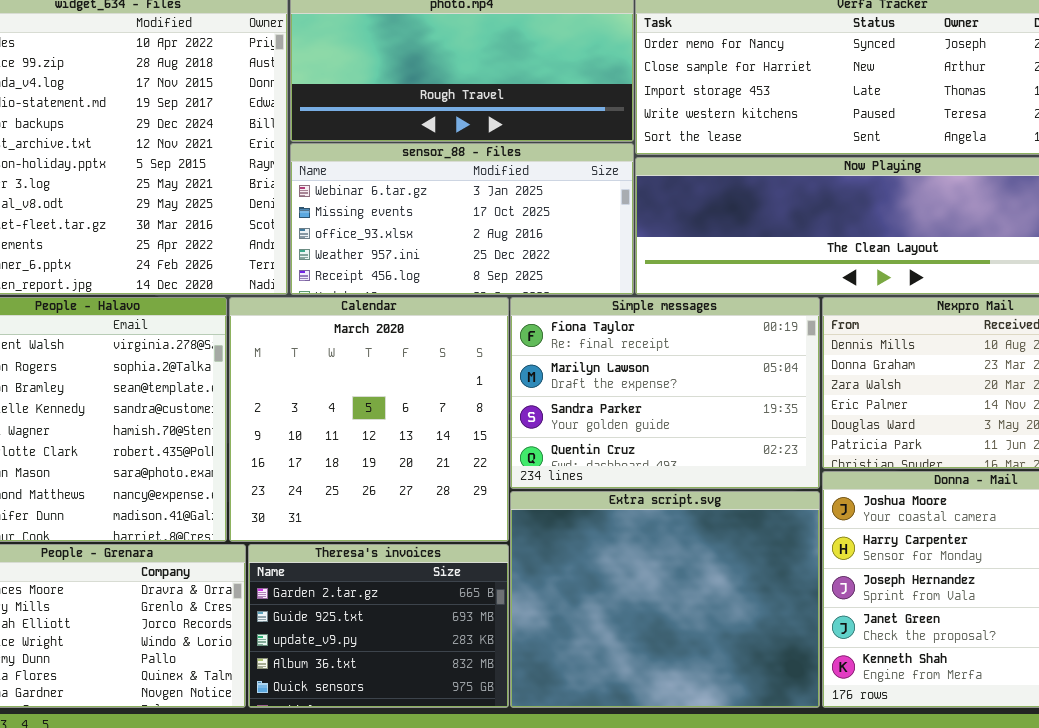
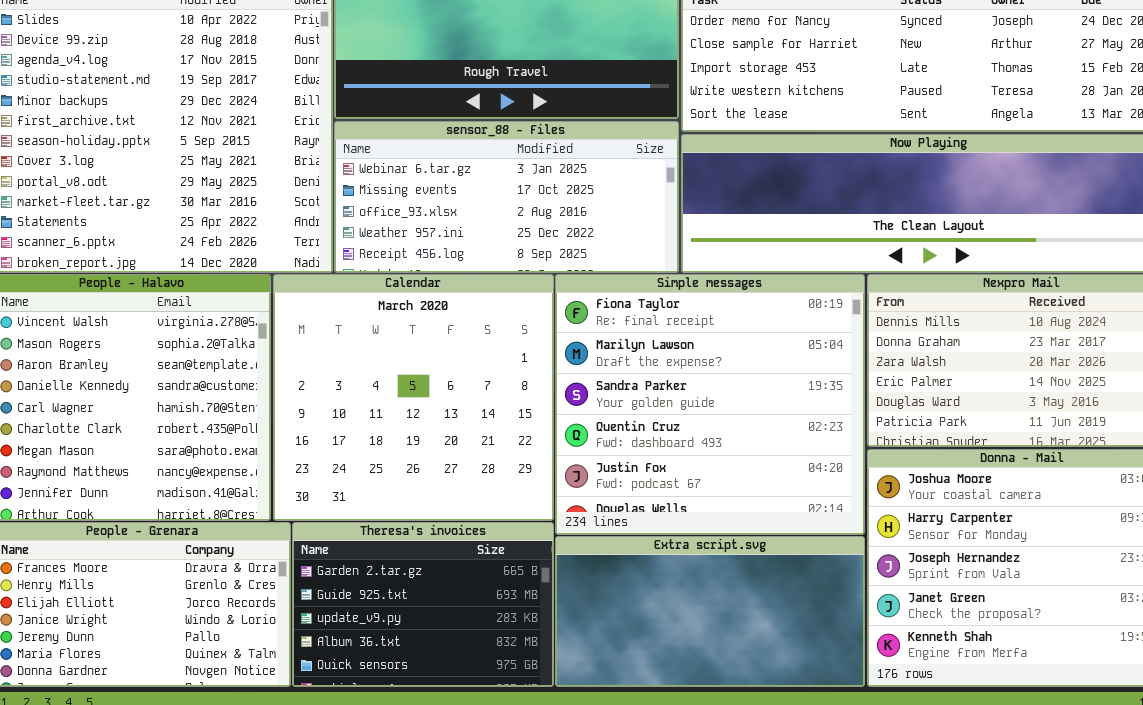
Simple messages: [510,297,820,489] -> [555,274,865,535], resized
Extra script.svg: [510,491,820,708] -> [555,536,865,687], resized

